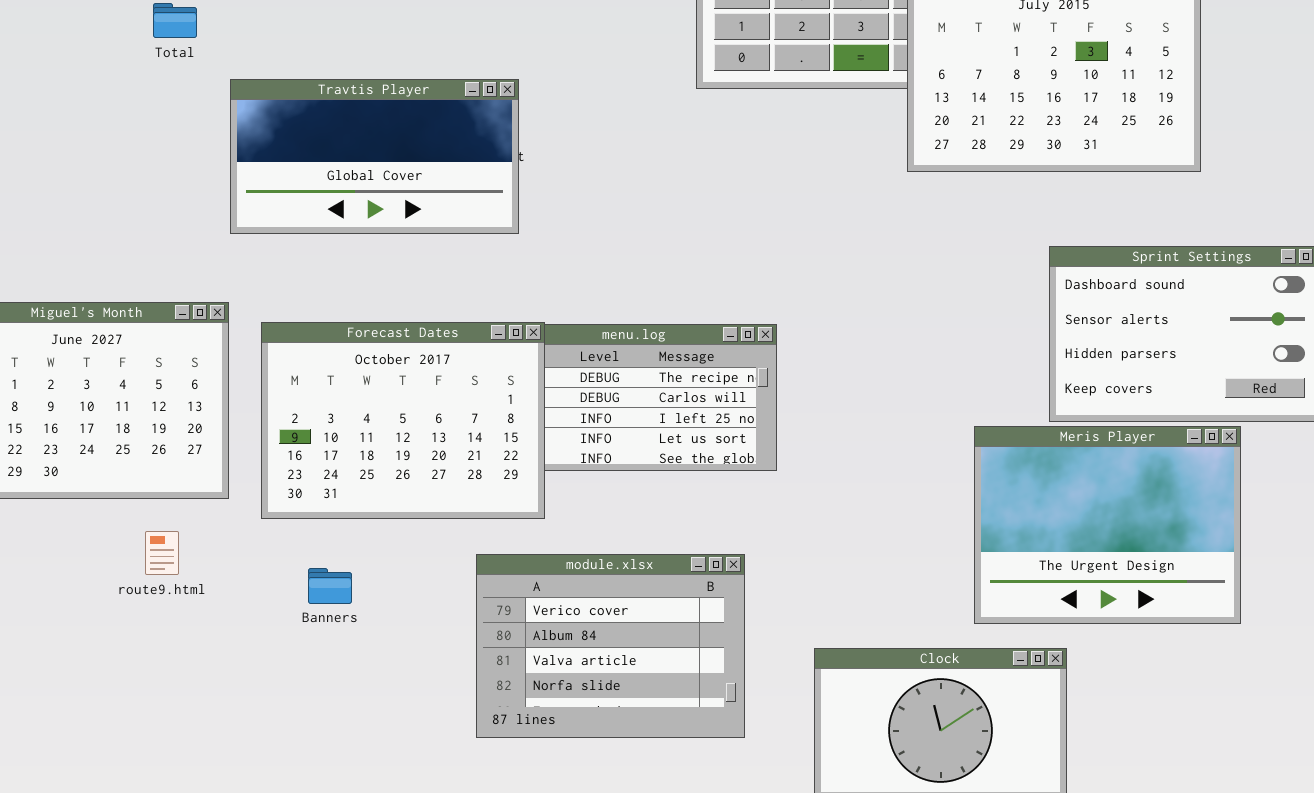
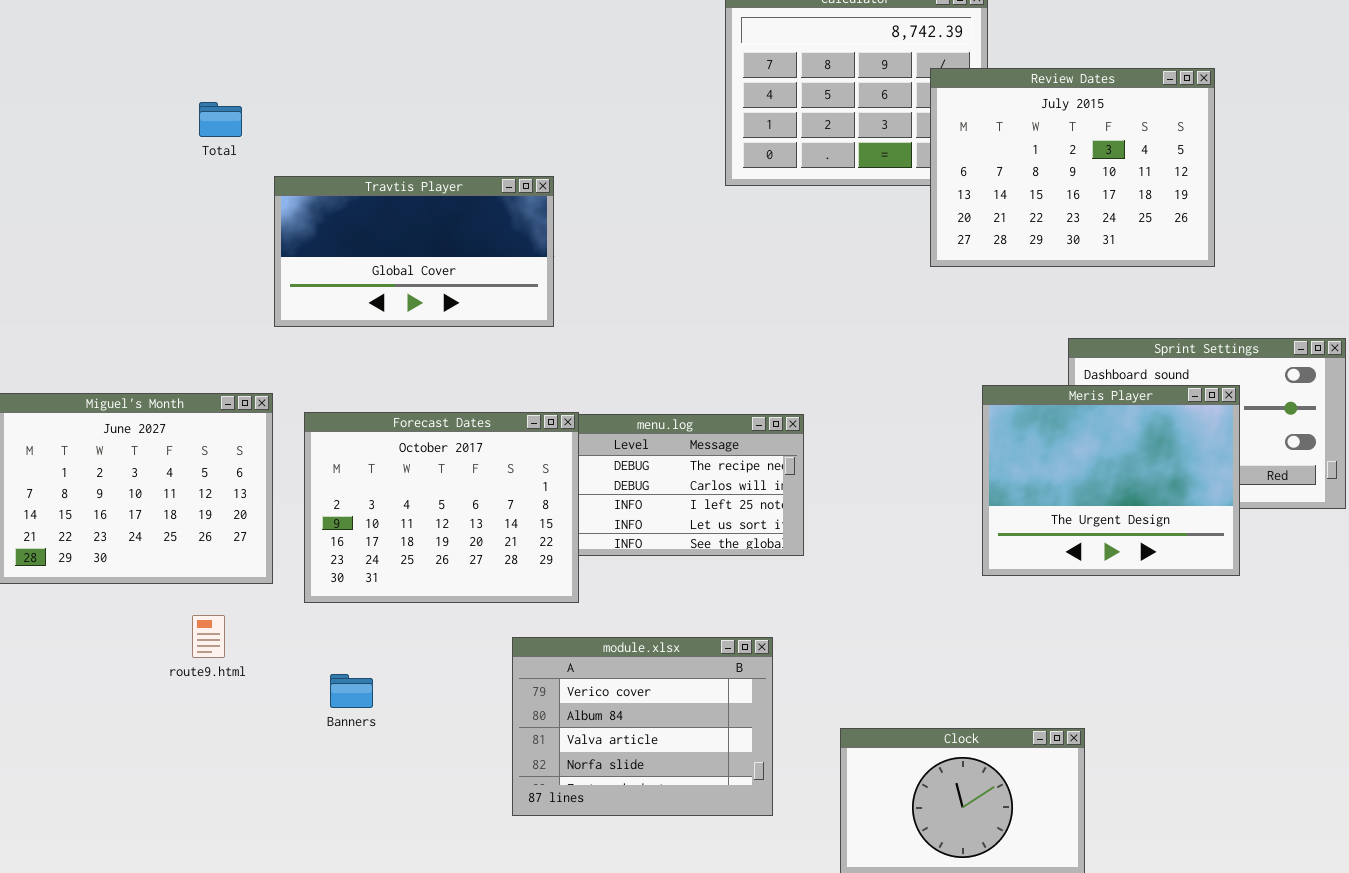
Meris Player: [974,426,1241,624] -> [982,385,1240,576], moved
Banners: [308,568,352,604] -> [330,674,373,708], moved

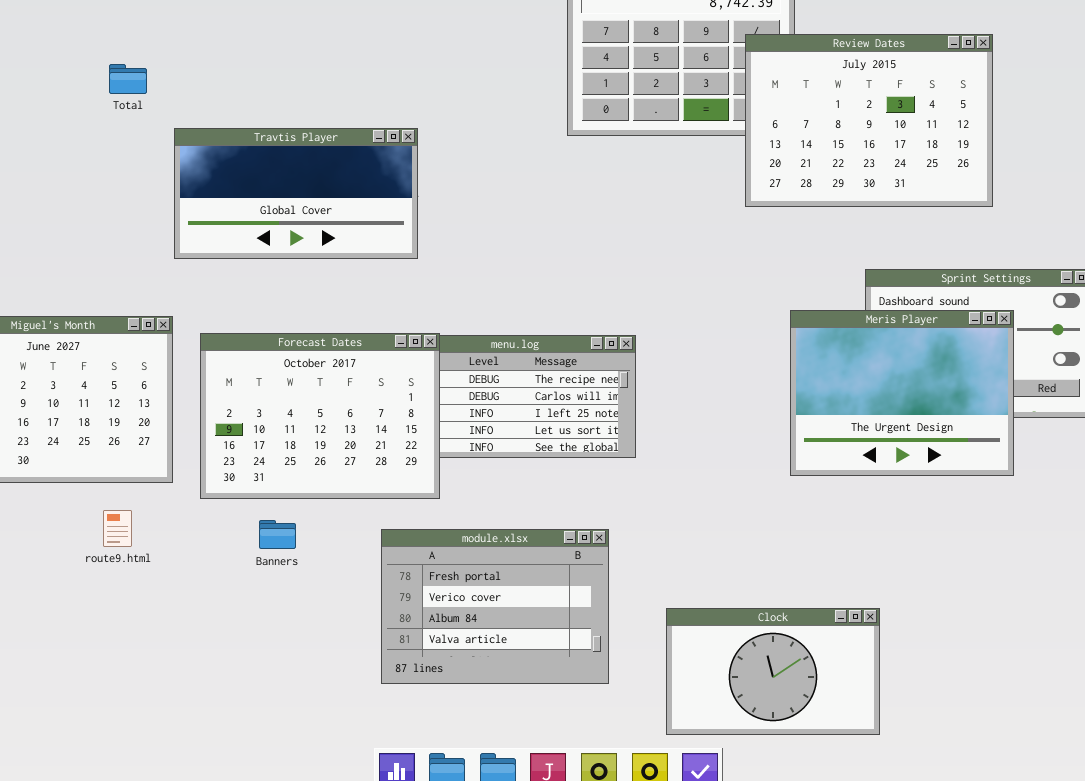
module.xlsx: [512,637,773,816] -> [381,529,609,684], scrolled up 1 row
Banners: [330,674,373,708] -> [259,520,296,549], moved

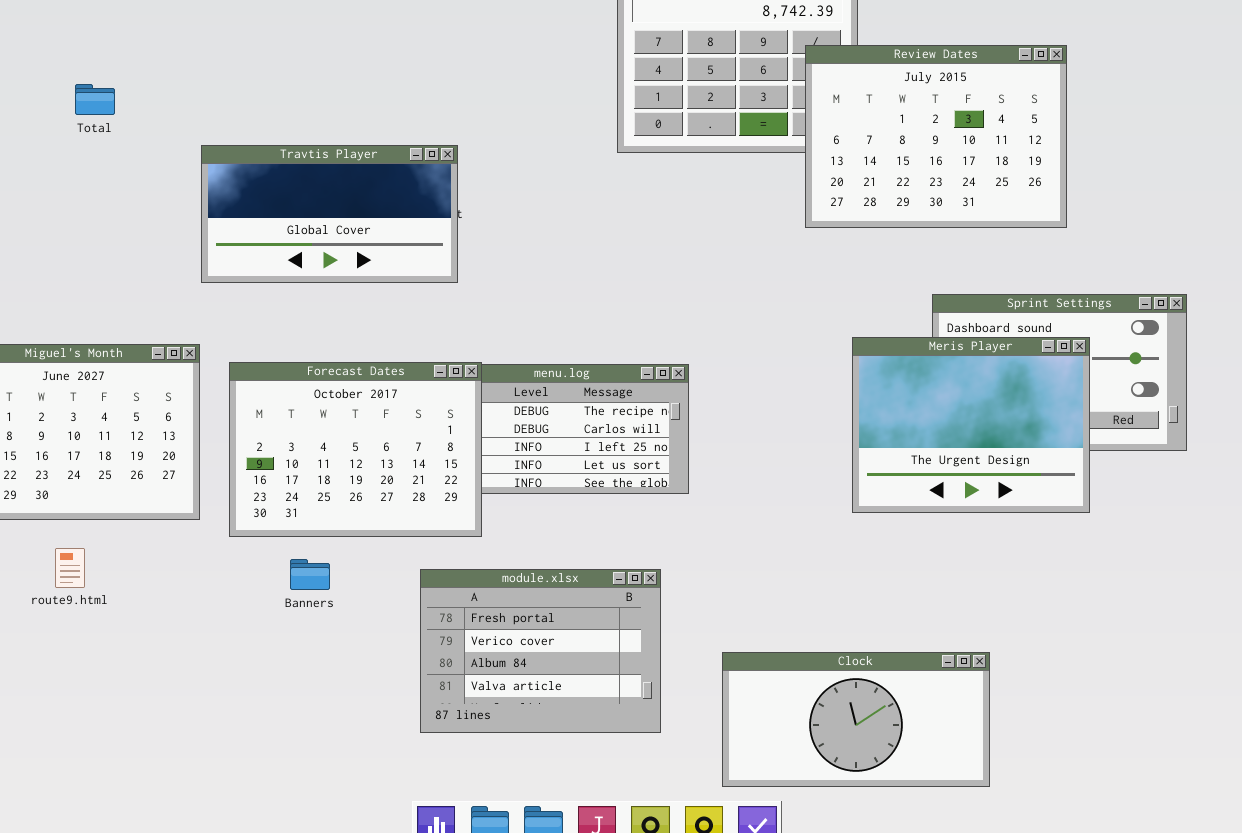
Total: [109,64,147,94] -> [75,84,115,115], moved
route9.html: [103,510,132,547] -> [55,548,85,588], moved
Clock: [666,608,880,735] -> [722,652,990,787], resized

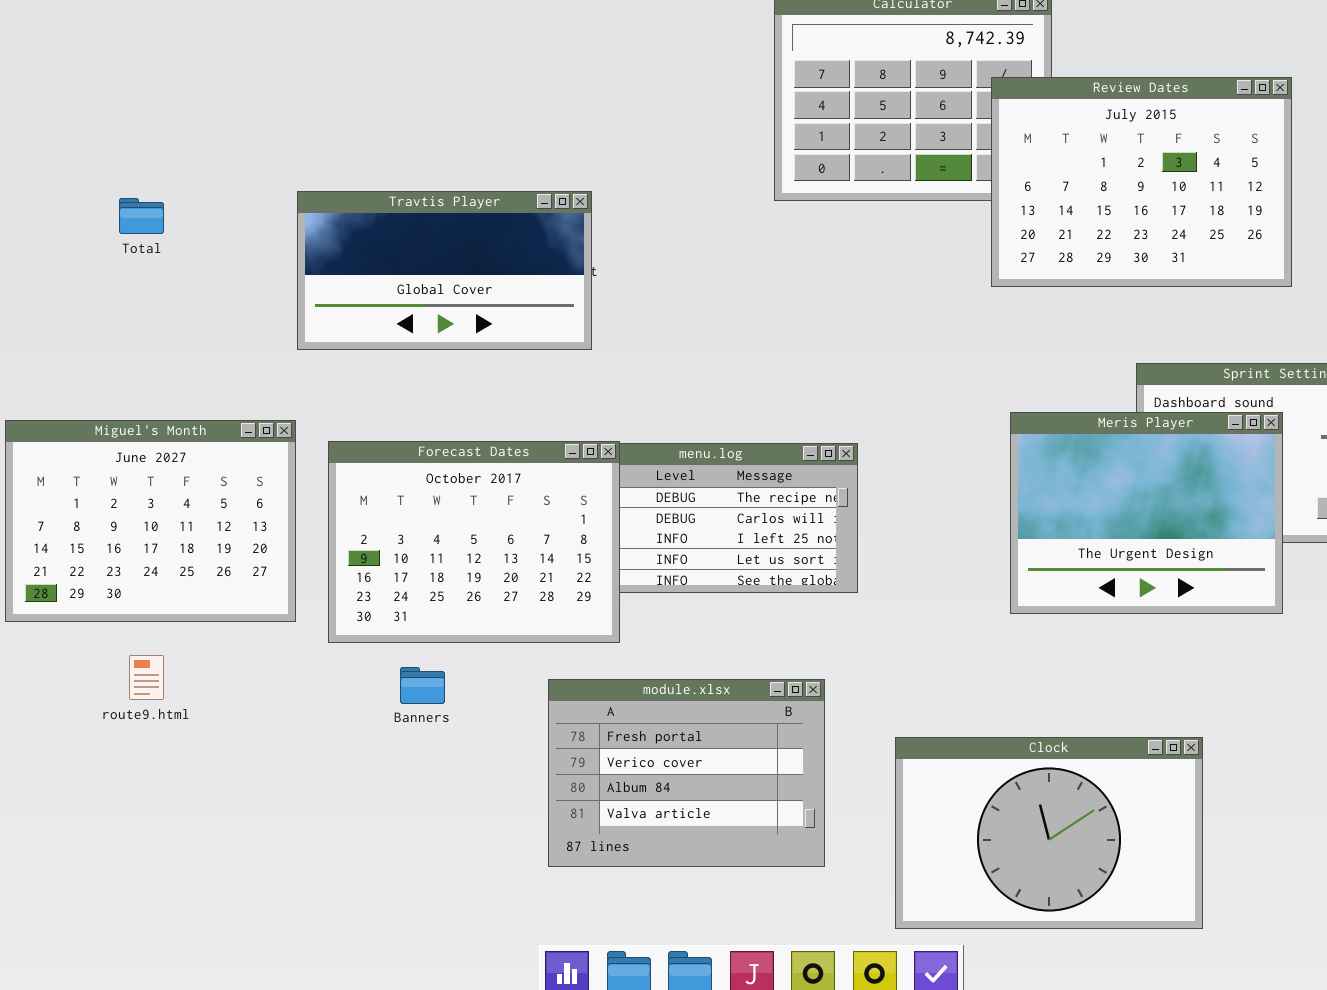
Total: [75,84,115,115] -> [119,198,164,234], moved
Meris Player: [852,337,1090,513] -> [1010,412,1283,614], moved
Clock: [722,652,990,787] -> [895,737,1203,929], resized

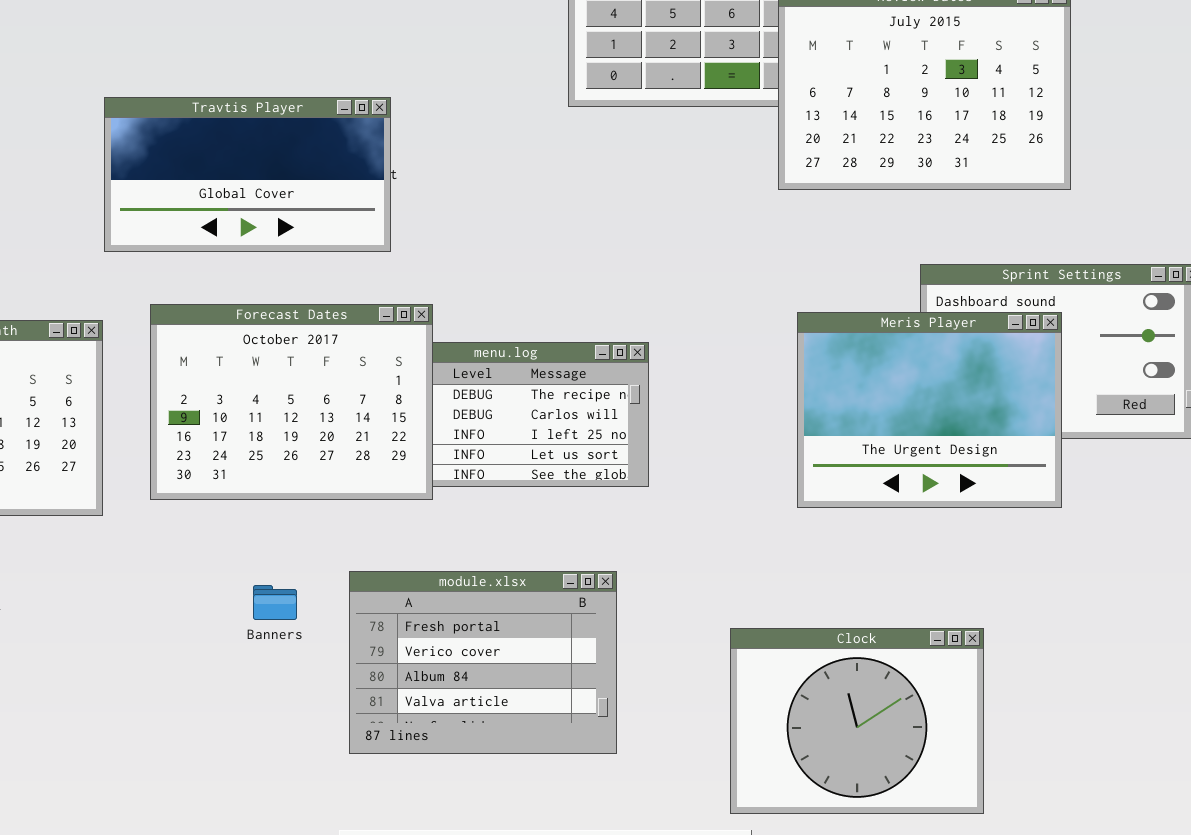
Forecast Dates: [328,441,620,643] -> [150,304,433,500], moved
Banners: [400,667,445,704] -> [253,585,297,620], moved
Clock: [895,737,1203,929] -> [730,628,984,814], resized

